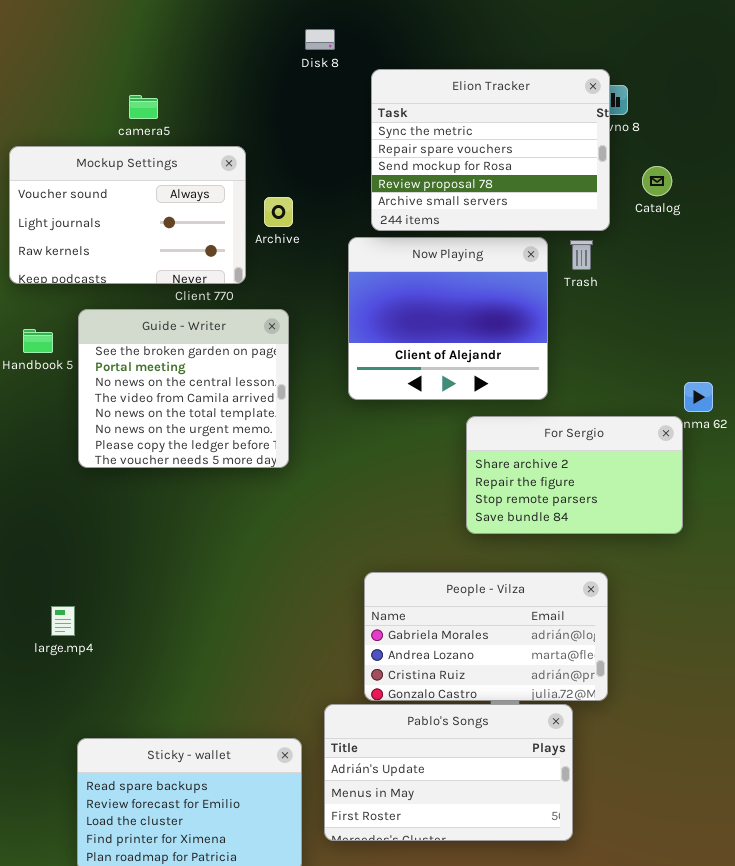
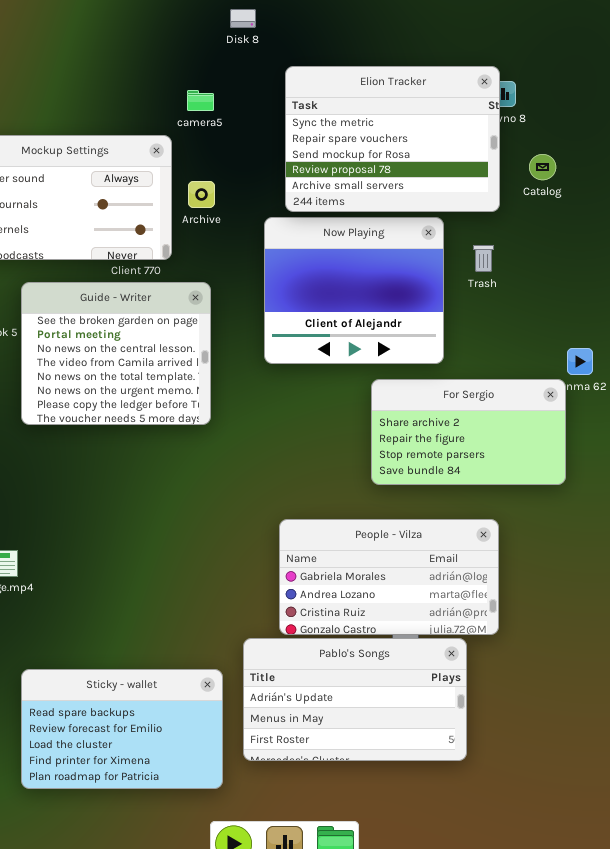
Disk 8: [305,29,335,50] -> [230,9,256,28], moved
camera5: [129,95,158,119] -> [187,90,214,111], moved
Trash: [570,240,593,270] -> [473,245,494,272], moved

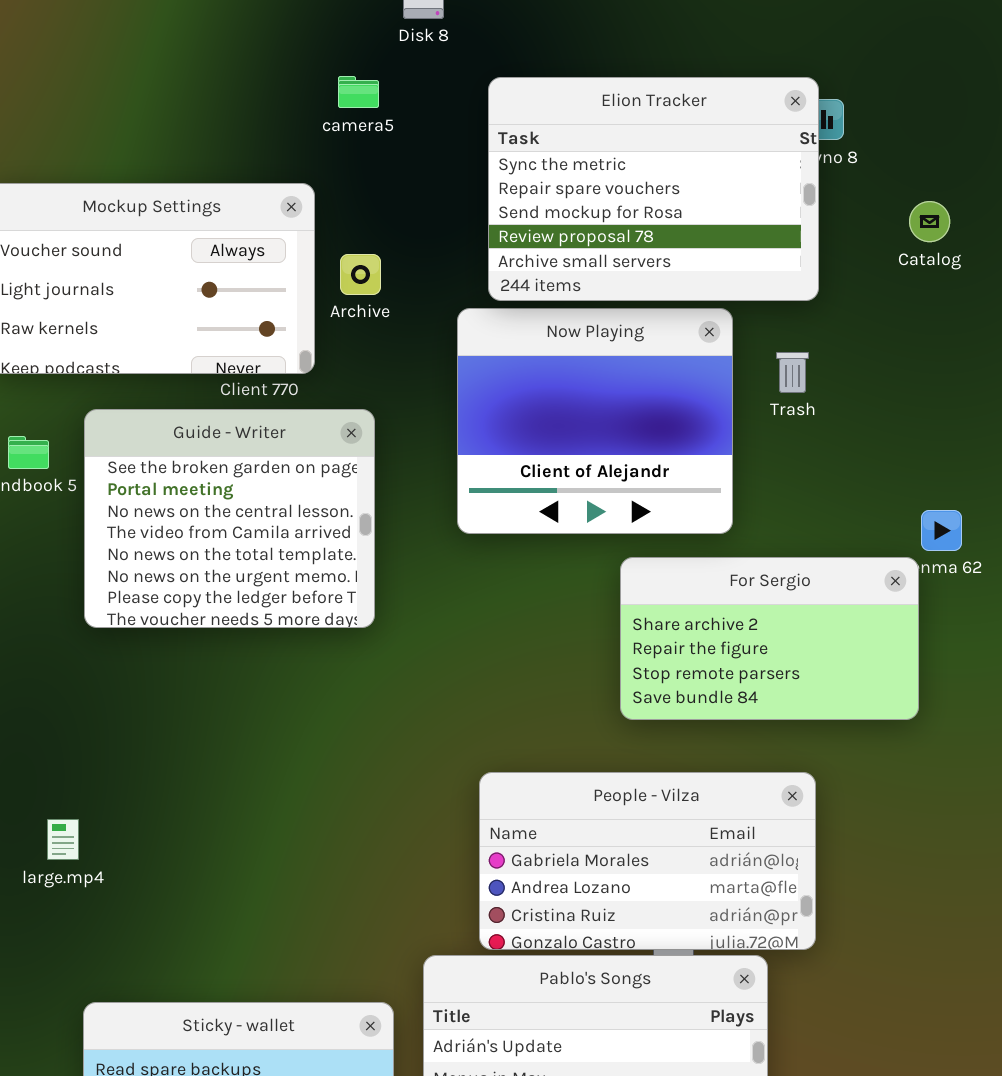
camera5: [187,90,214,111] -> [338,76,379,108], moved
Catalog: [529,154,556,180] -> [909,201,950,242], moved

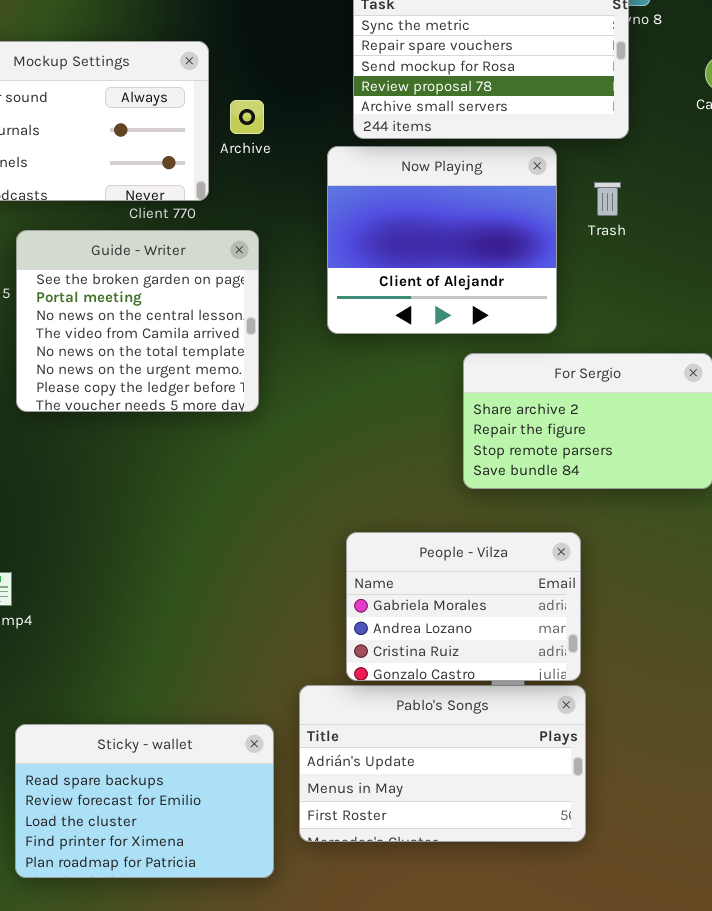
People - Vilza: [479,772,816,950] -> [346,532,581,681], resized

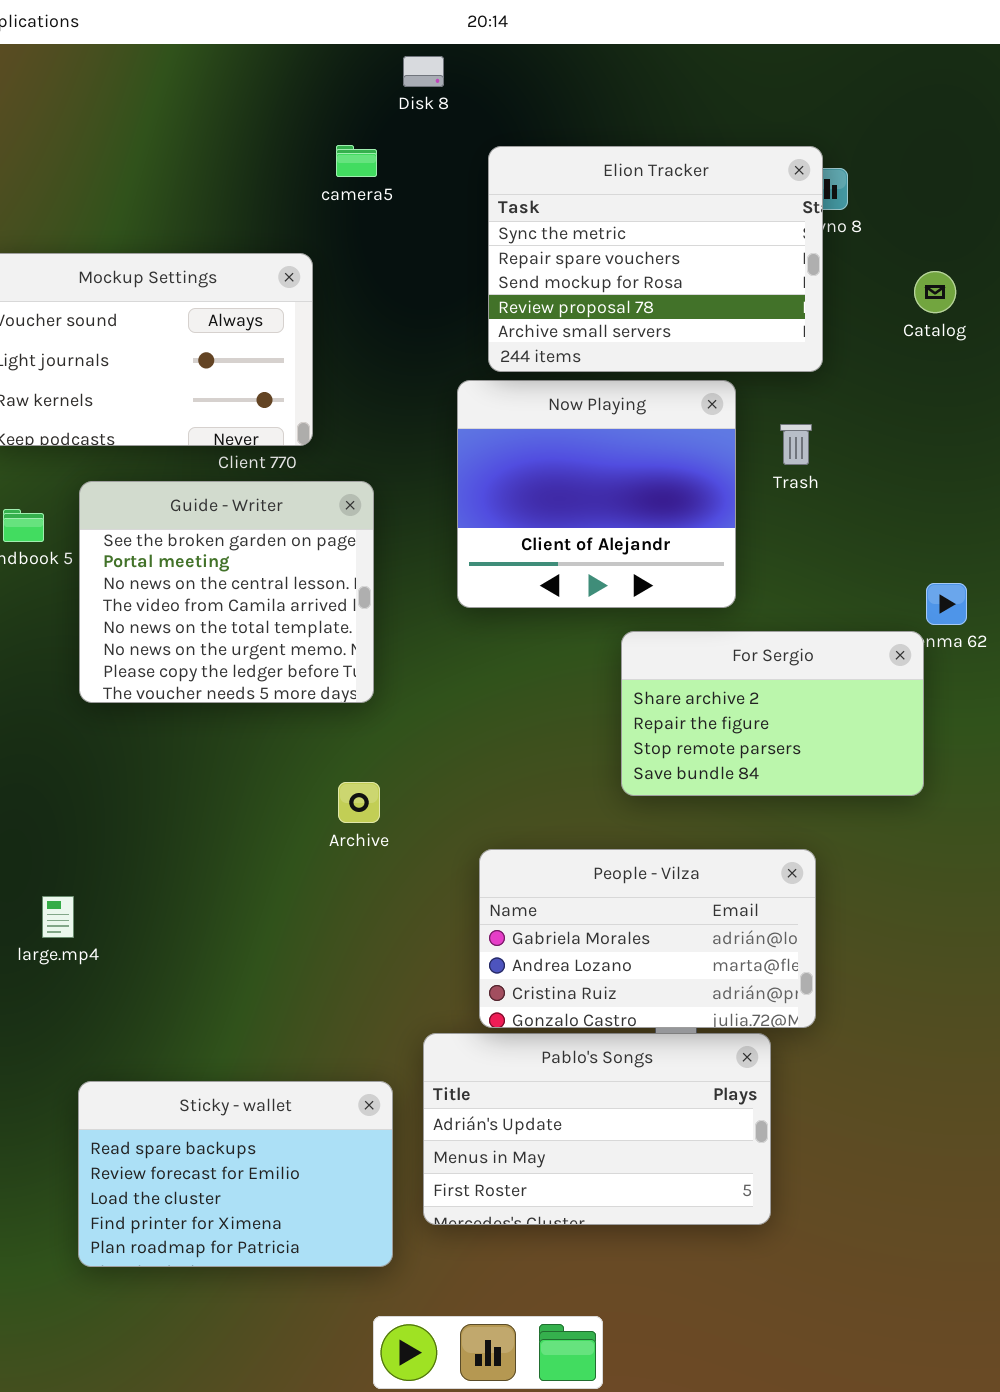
Archive: [230,100,264,134] -> [338,782,380,823], moved
People - Vilza: [346,532,581,681] -> [479,849,816,1028], resized

